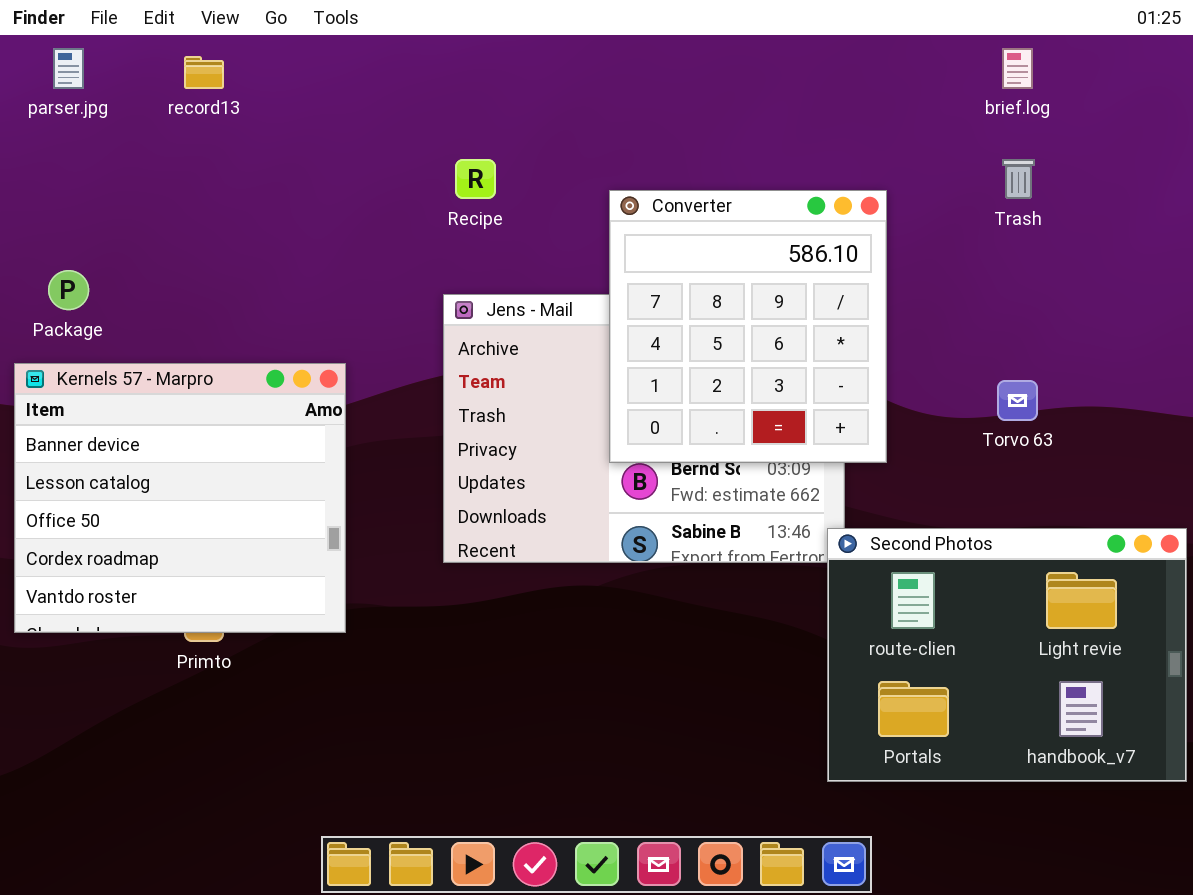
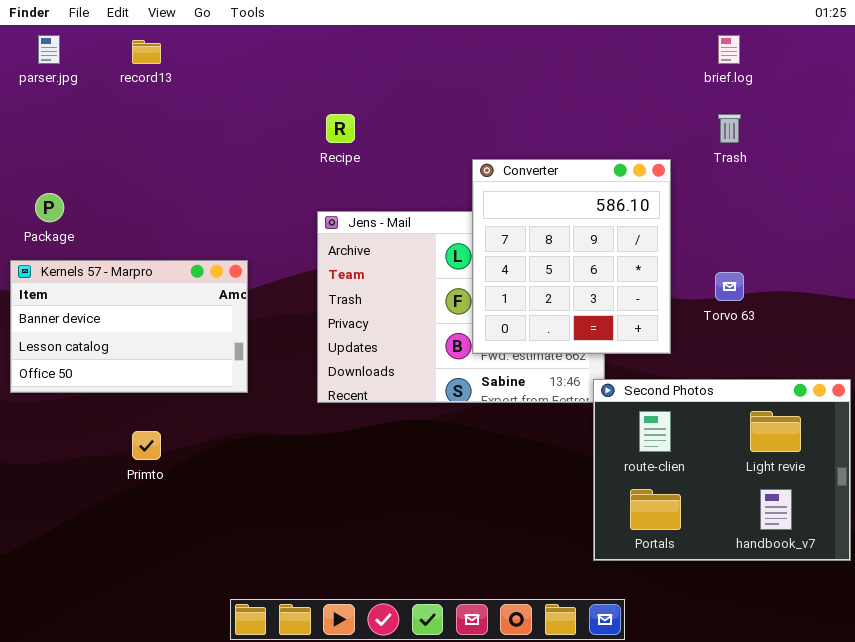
Converter: [609,190,887,463] -> [472,159,671,354], moved
Kernels 57 - Marpro: [14,363,346,633] -> [10,260,248,393], resized

